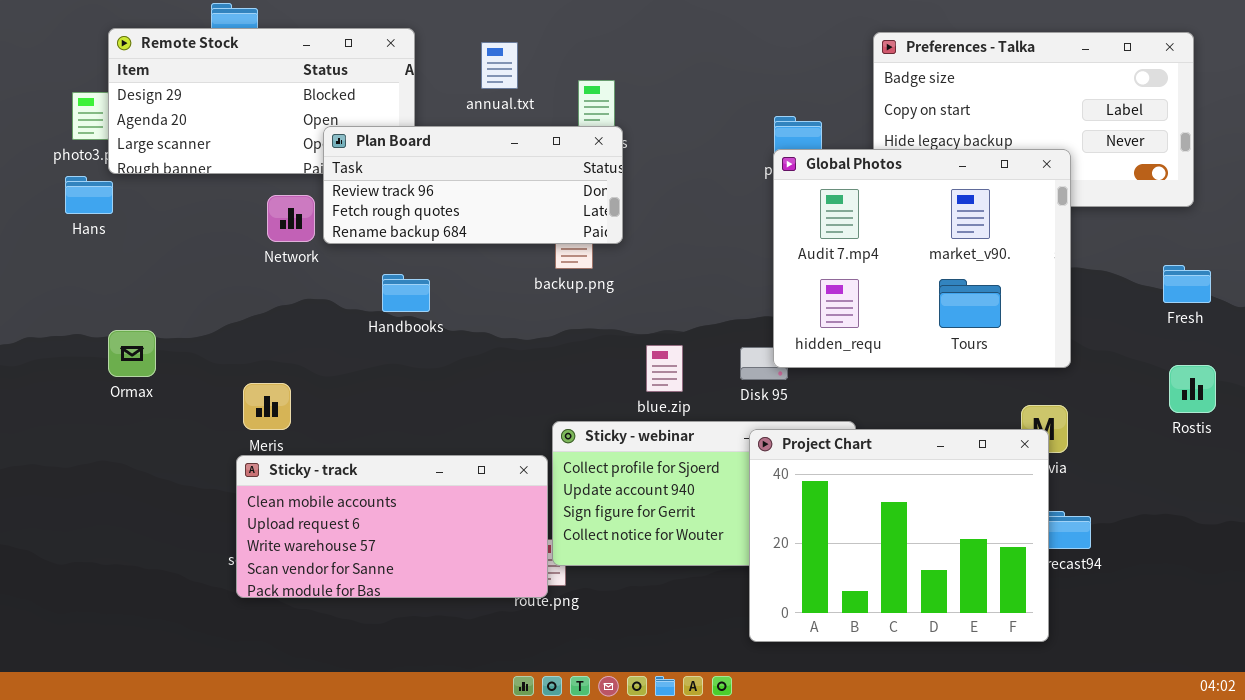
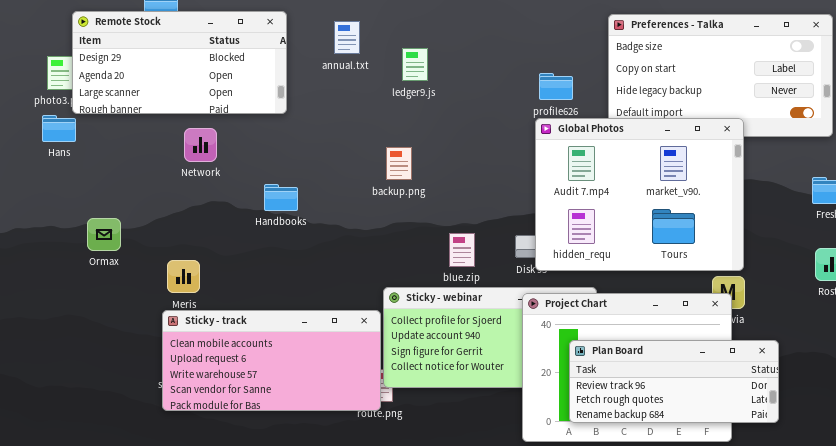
Plan Board: [323,126,623,244] -> [569,340,779,423], moved
Global Photos: [773,149,1071,368] -> [535,118,744,271], moved
Ormax: [108,330,156,377] -> [87,218,121,251], moved

